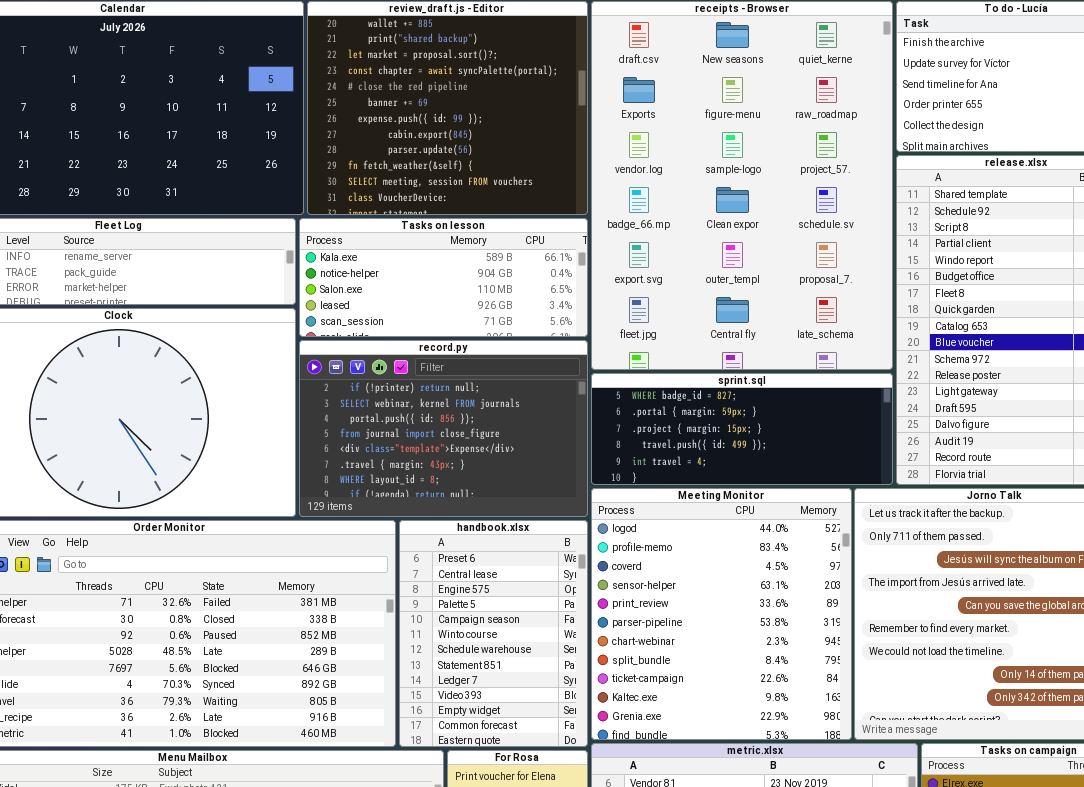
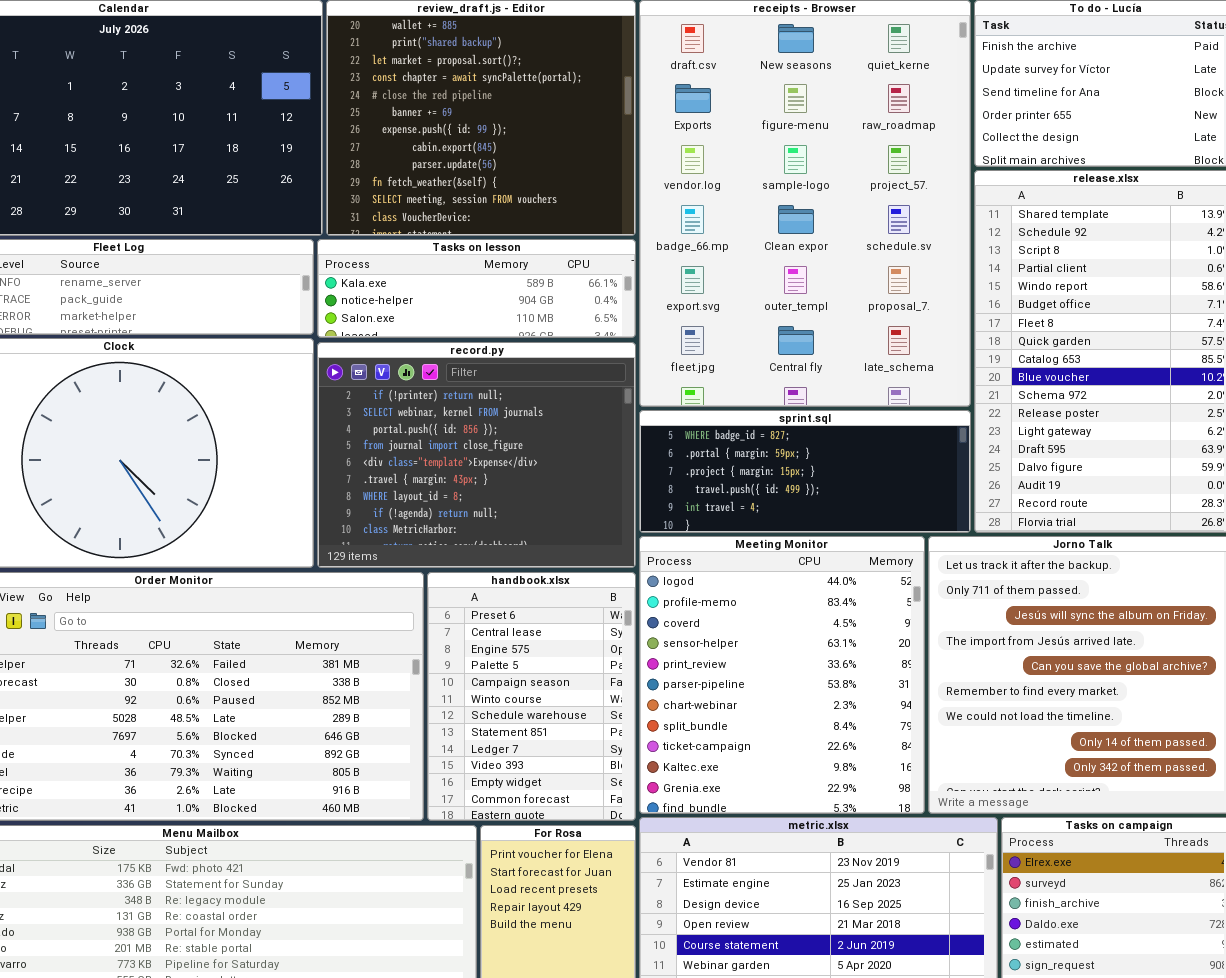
Tasks on lesson: [299,218,588,337] -> [317,239,636,338], resized
record.py: [299,340,588,517] -> [317,342,636,568], resized

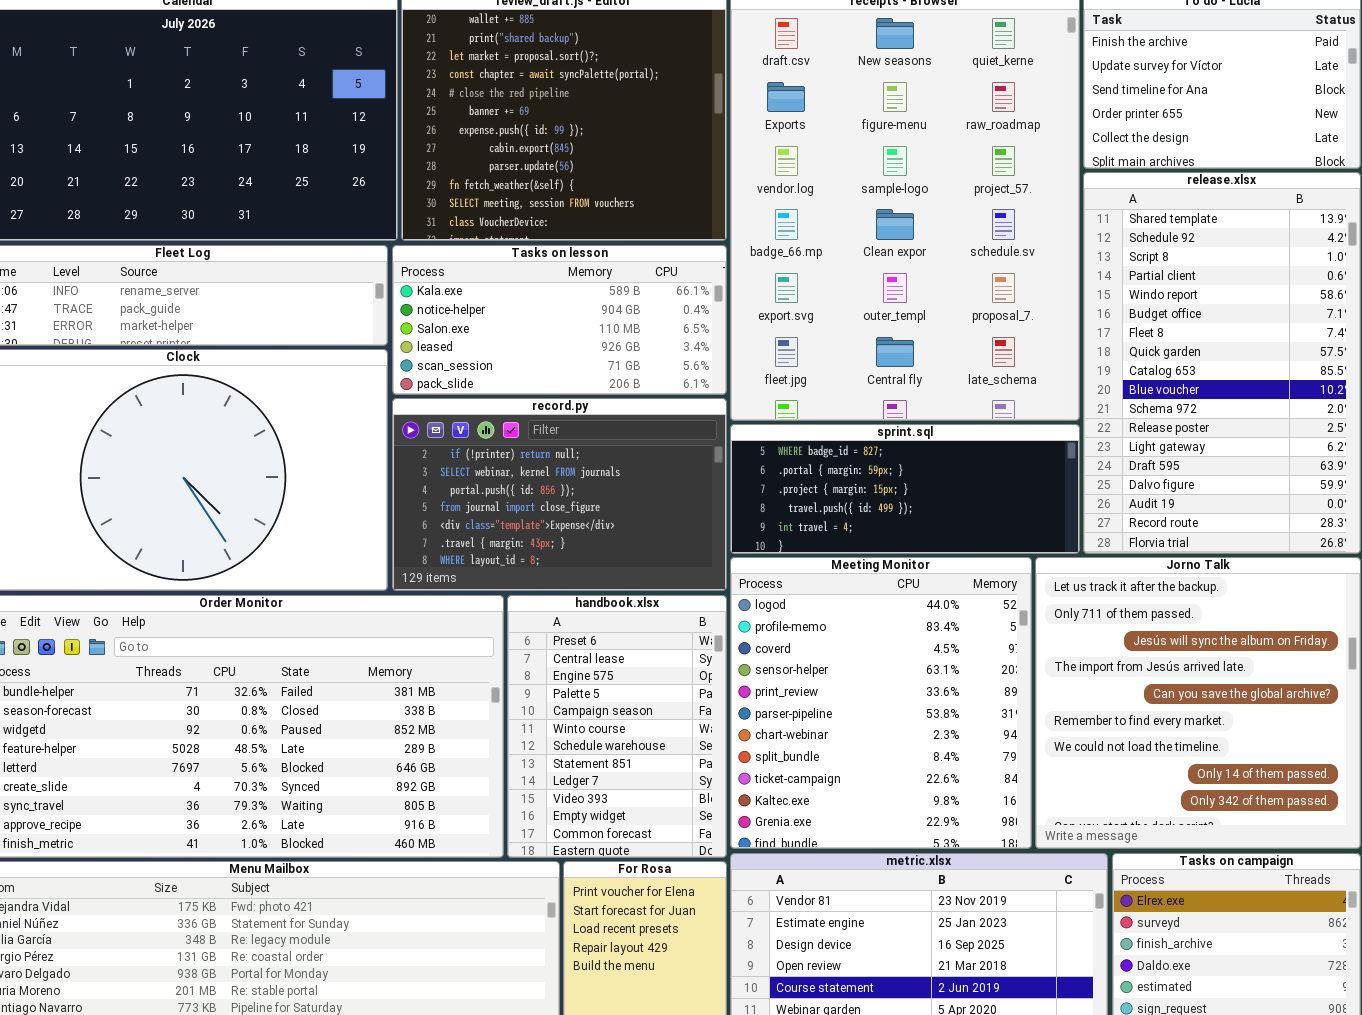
Tasks on lesson: [317,239,636,338] -> [392,245,727,395], resized
record.py: [317,342,636,568] -> [392,398,727,591], resized

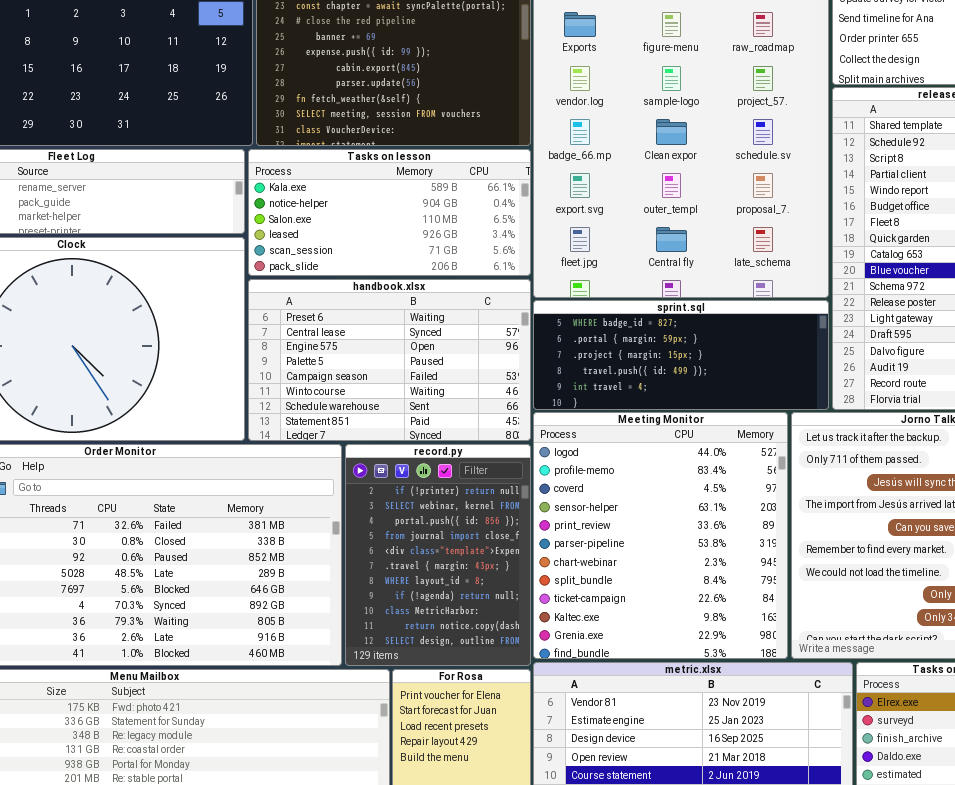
record.py: [392,398,727,591] -> [345,444,531,666], moved, resized
handbook.xlsx: [507,595,727,858] -> [248,279,531,441], moved, resized

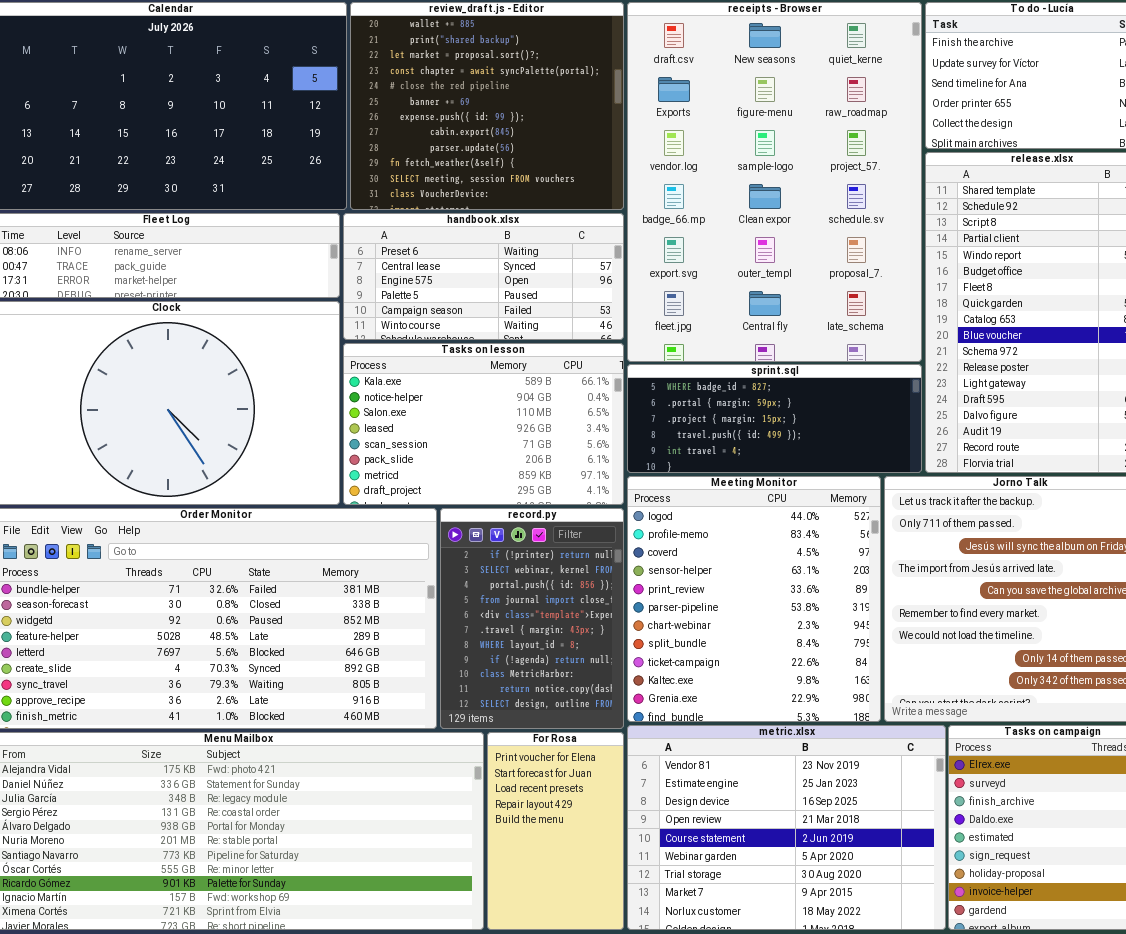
Tasks on lesson: [248,149,531,276] -> [343,343,624,505], moved, resized
handbook.xlsx: [248,279,531,441] -> [343,213,624,340], moved, resized

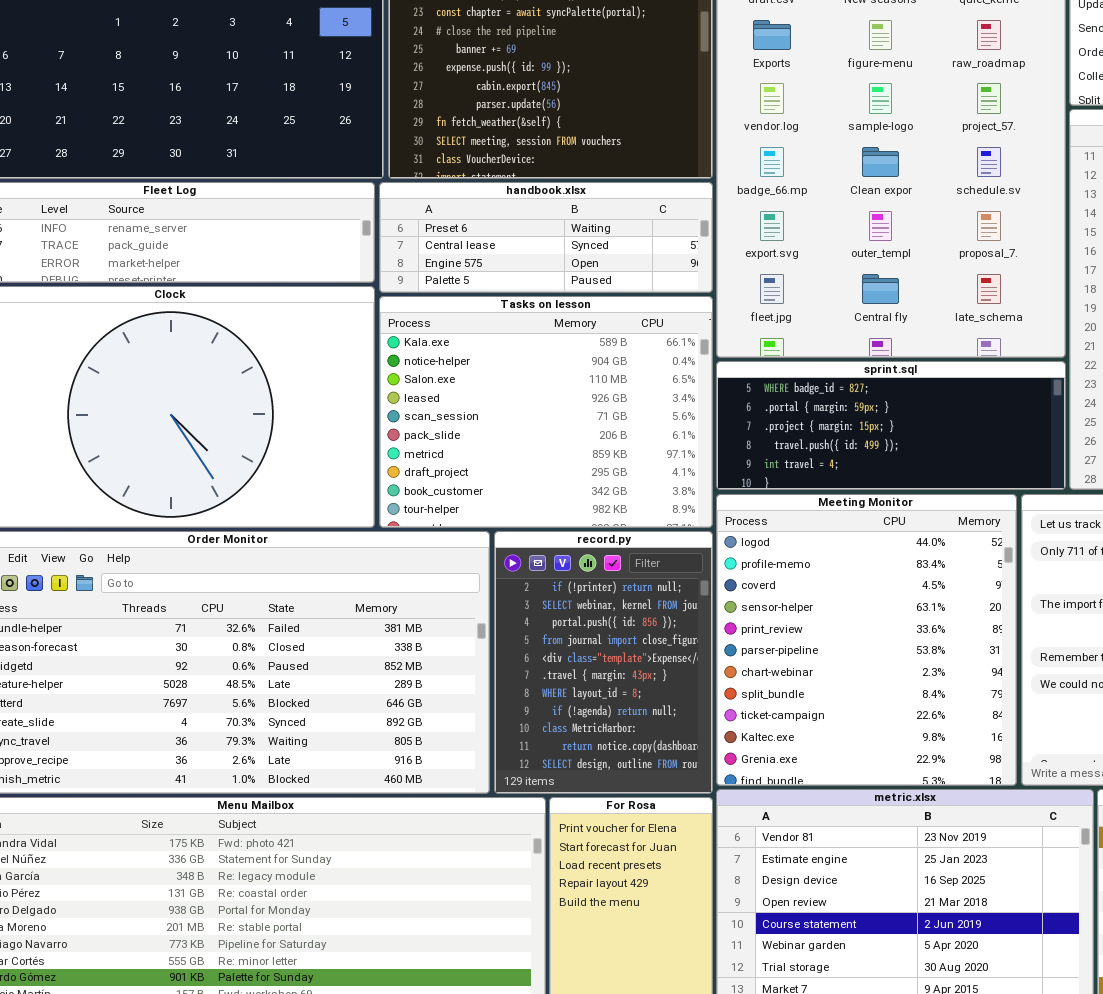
handbook.xlsx: [343,213,624,340] -> [379,182,713,293], resized
Tasks on lesson: [343,343,624,505] -> [379,296,713,528], resized

